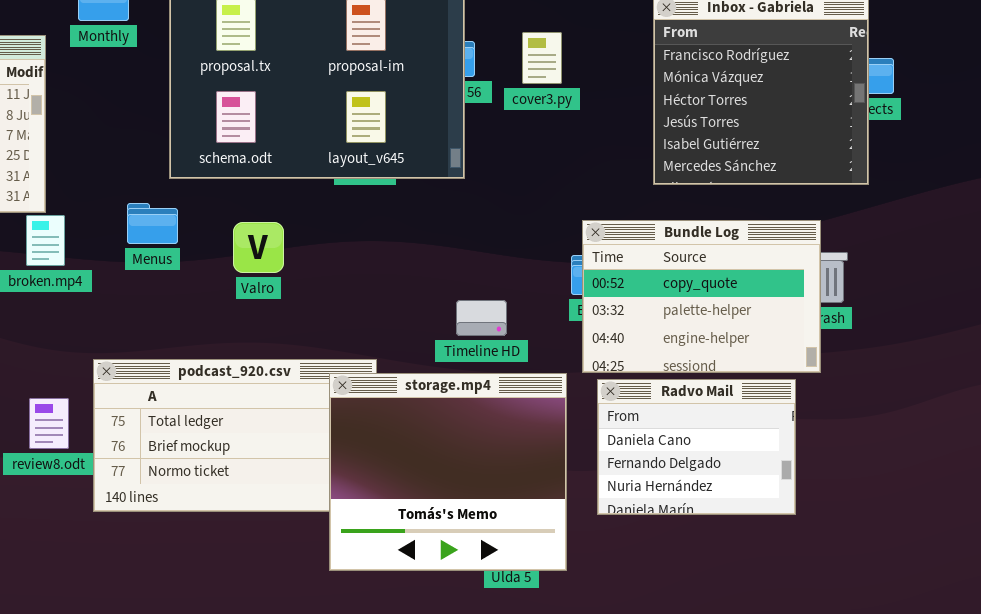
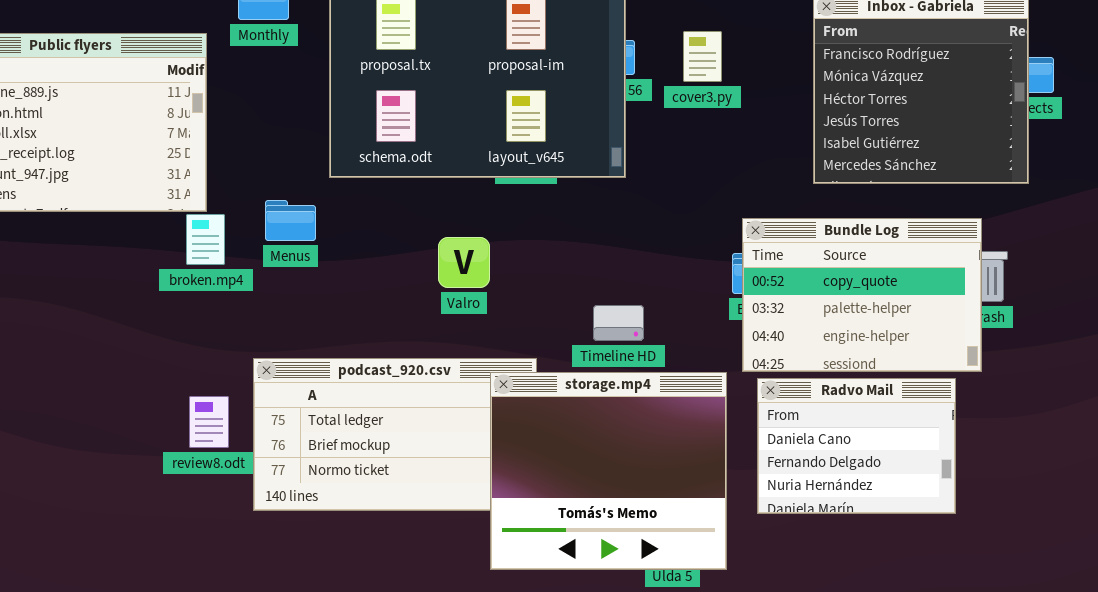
Menus: [127,203,178,244] -> [265,200,316,241], moved
Valro: [233,222,284,273] -> [438,237,490,288], moved
Timeline HD: [456,300,507,336] -> [593,305,644,341], moved

